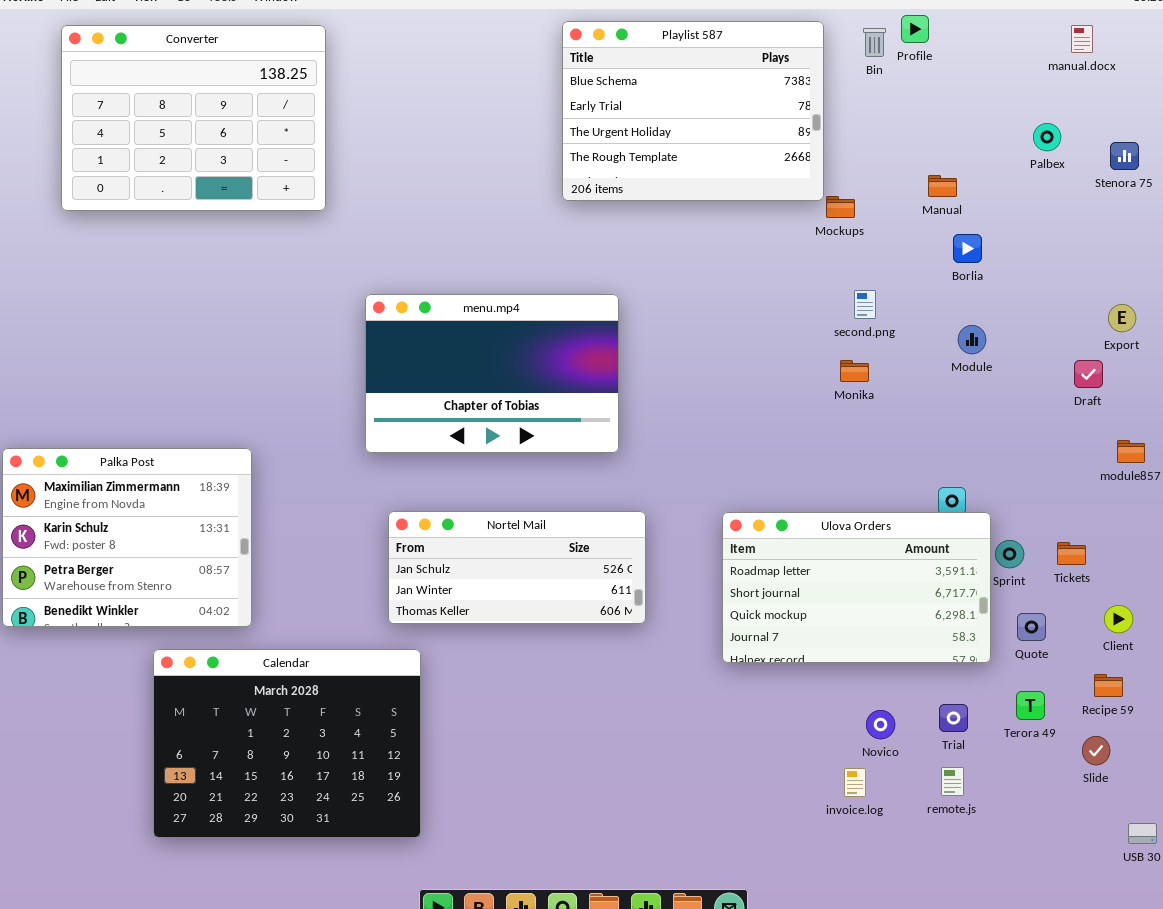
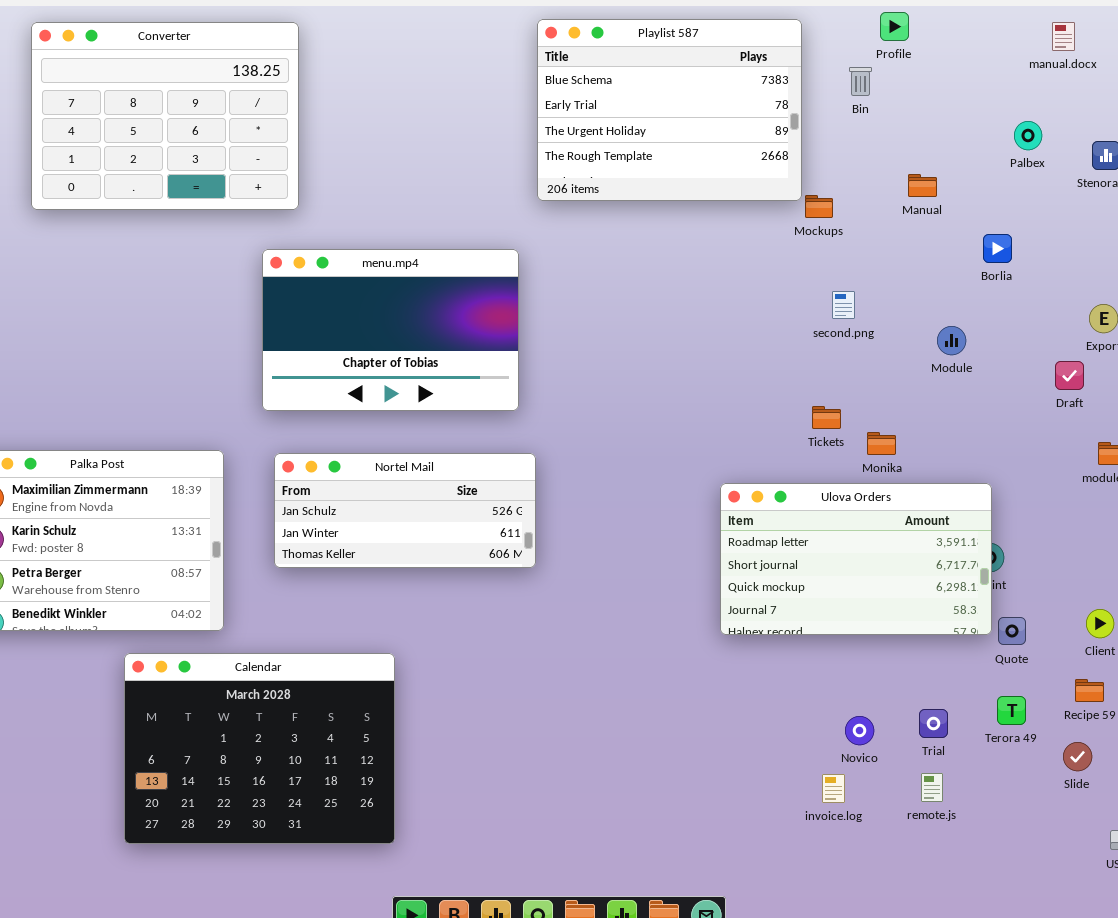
Bin: [863,28,886,57] -> [849,67,872,96], moved
Borlia: [953,234,982,263] -> [983,234,1012,263], moved
menu.mp4: [365,294,619,453] -> [262,249,519,411], moved
Monika: [840,360,869,382] -> [867,432,896,455], moved
Nortel Mail: [388,511,646,624] -> [274,453,536,568], moved
Ulova Orders: [722,512,991,663] -> [720,483,992,635], moved
Tickets: [1057,542,1086,565] -> [812,406,841,429], moved

